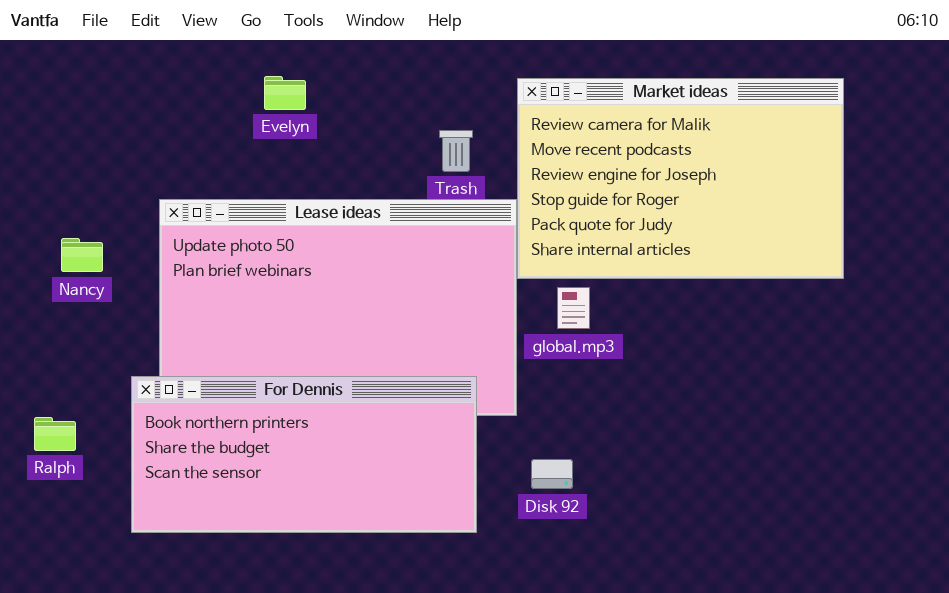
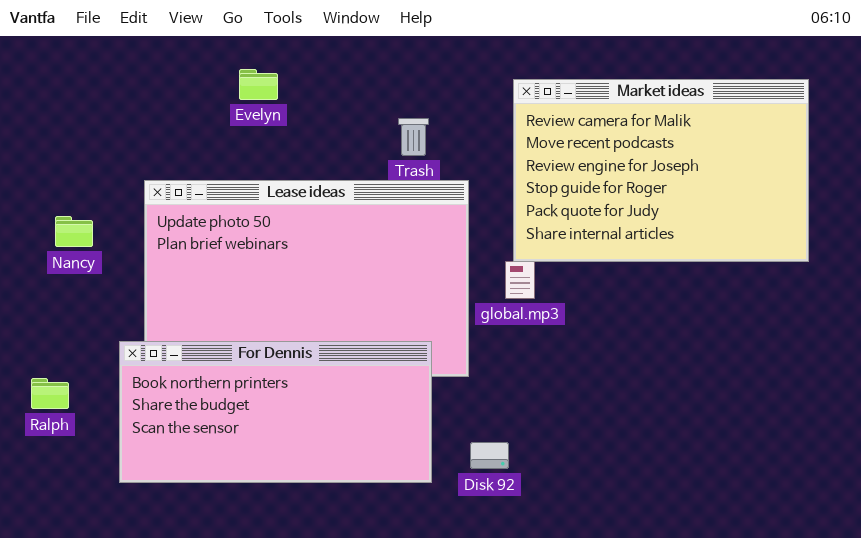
Market ideas: [517,78,844,279] -> [513,79,809,262], moved
Disk 92: [531,459,573,489] -> [470,442,509,469], moved

